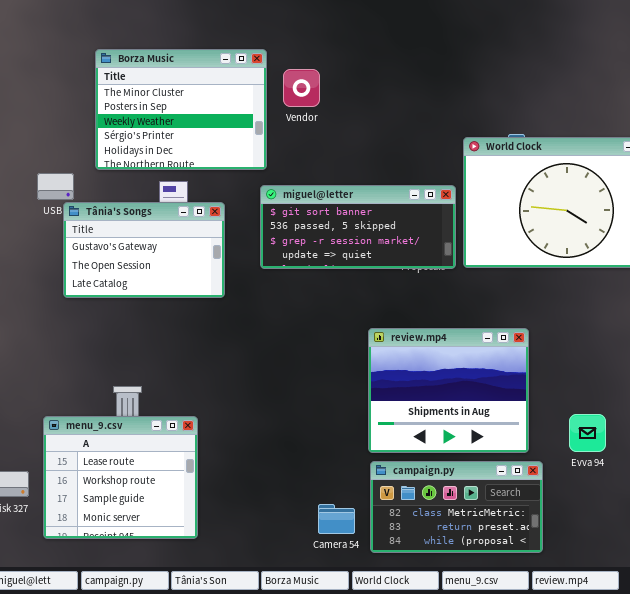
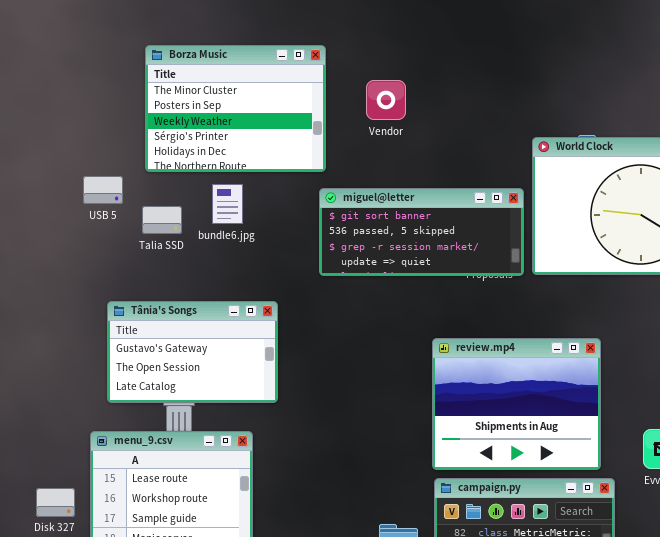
Vendor: [283,69,320,107] -> [366,80,406,120], moved
Tânia's Songs: [63,202,225,298] -> [107,301,278,403], moved

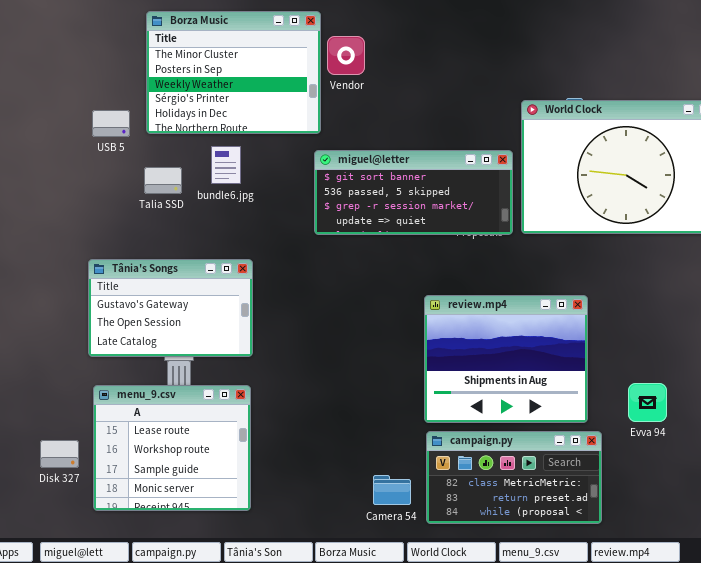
Vendor: [366,80,406,120] -> [327,36,365,75], moved
USB 5: [83,176,123,204] -> [92,110,130,137], moved
Tânia's Songs: [107,301,278,403] -> [88,259,253,357], moved

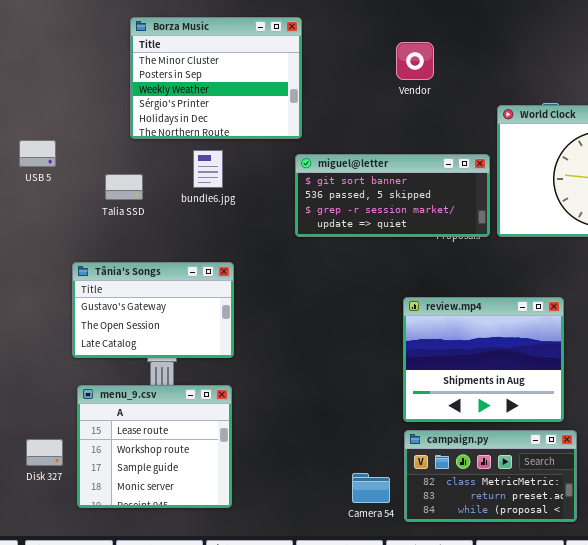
Vendor: [327,36,365,75] -> [396,42,434,80], moved
USB 5: [92,110,130,137] -> [19,140,56,167], moved
Talia SSD: [144,167,182,194] -> [105,174,143,200], moved

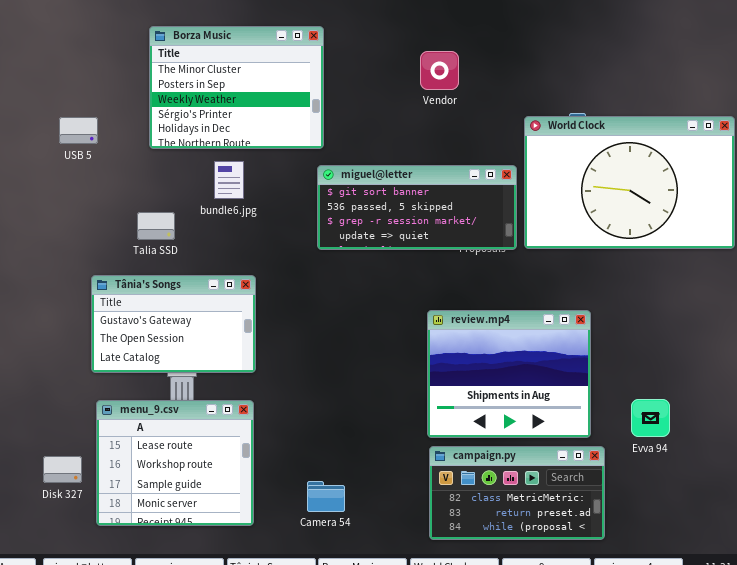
USB 5: [19,140,56,167] -> [59,117,98,144], moved
Talia SSD: [105,174,143,200] -> [137,212,175,240], moved
Camera 54: [352,473,390,503] -> [307,481,345,512], moved

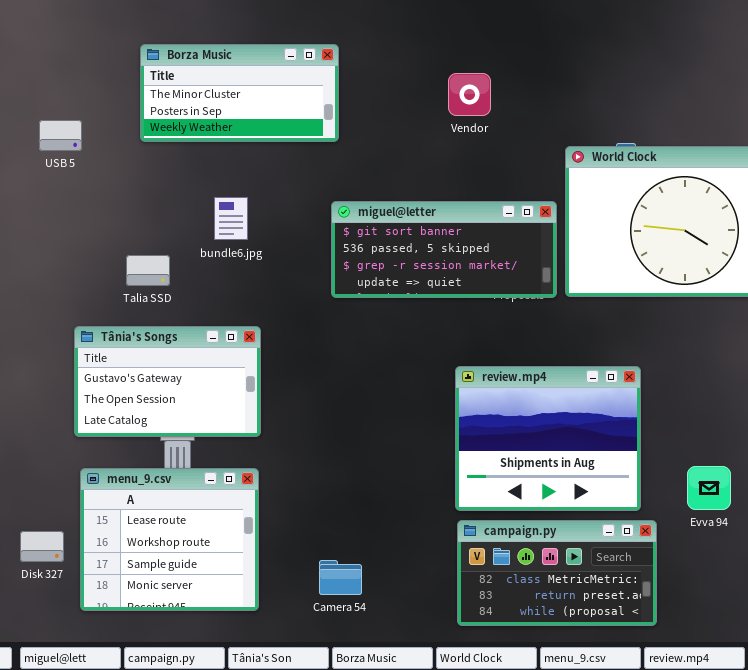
Borza Music: [149,26,324,149] -> [140,44,339,142], resized
USB 5: [59,117,98,144] -> [39,120,82,151], moved

